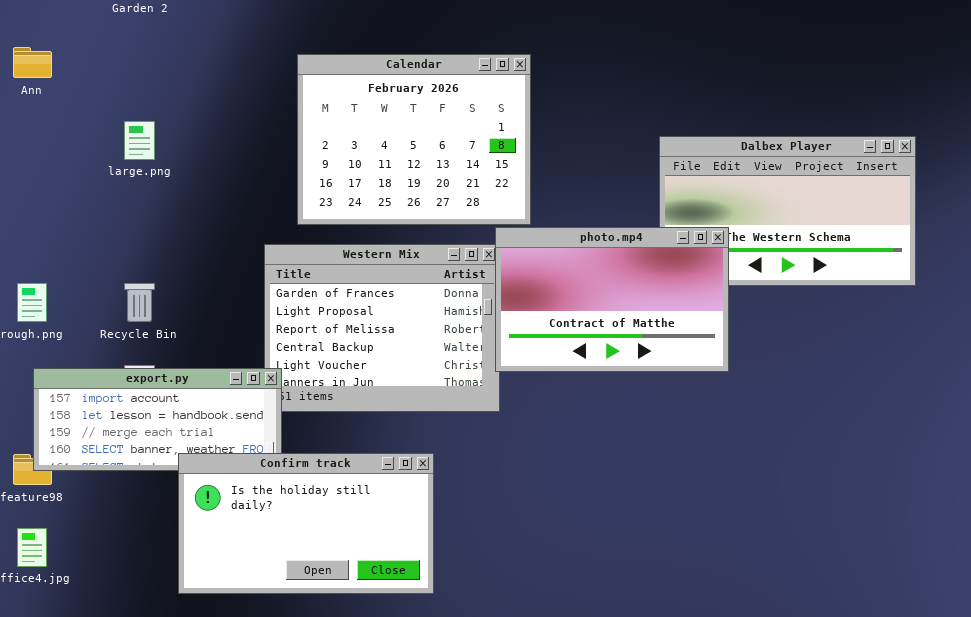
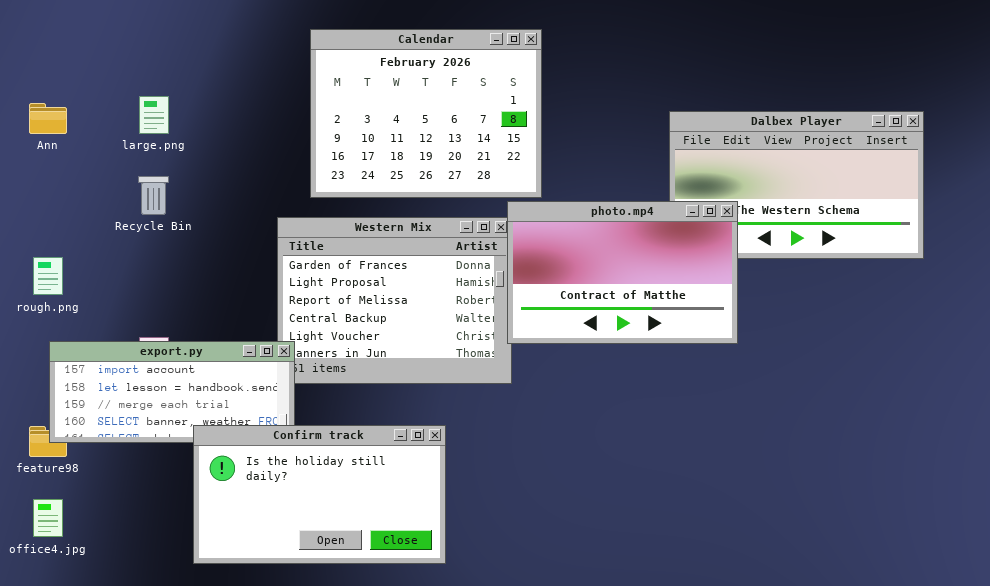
Ann: [13,47,52,78] -> [29,103,67,134], moved
Recycle Bin: [124,283,155,322] -> [138,176,169,215], moved

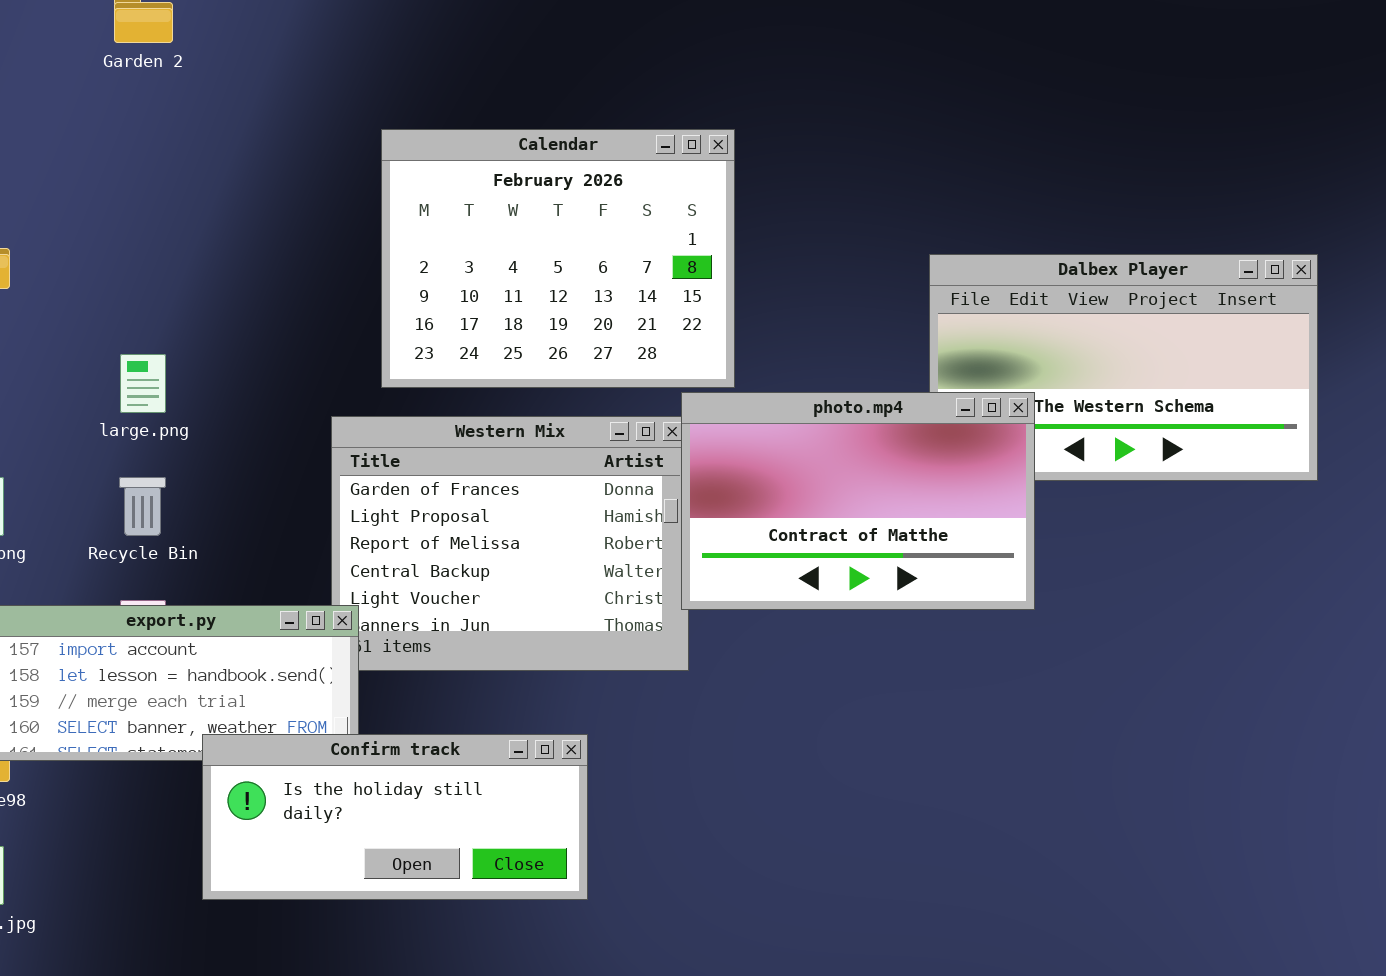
large.png: [139,96,169,134] -> [120,354,166,413], moved
Recycle Bin: [138,176,169,215] -> [119,477,166,536], moved
Confirm track: [193,425,446,564] -> [202,734,588,900], resized

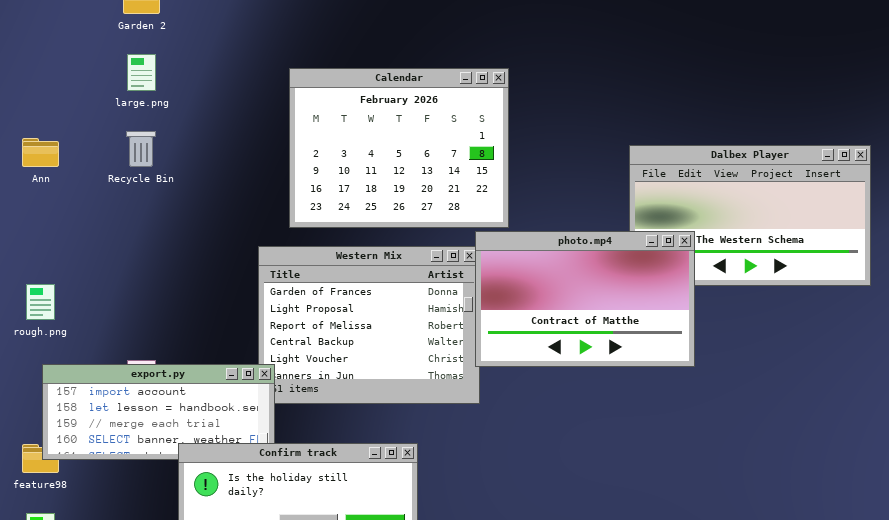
large.png: [120,354,166,413] -> [127,54,156,91], moved
Recycle Bin: [119,477,166,536] -> [126,131,156,167], moved

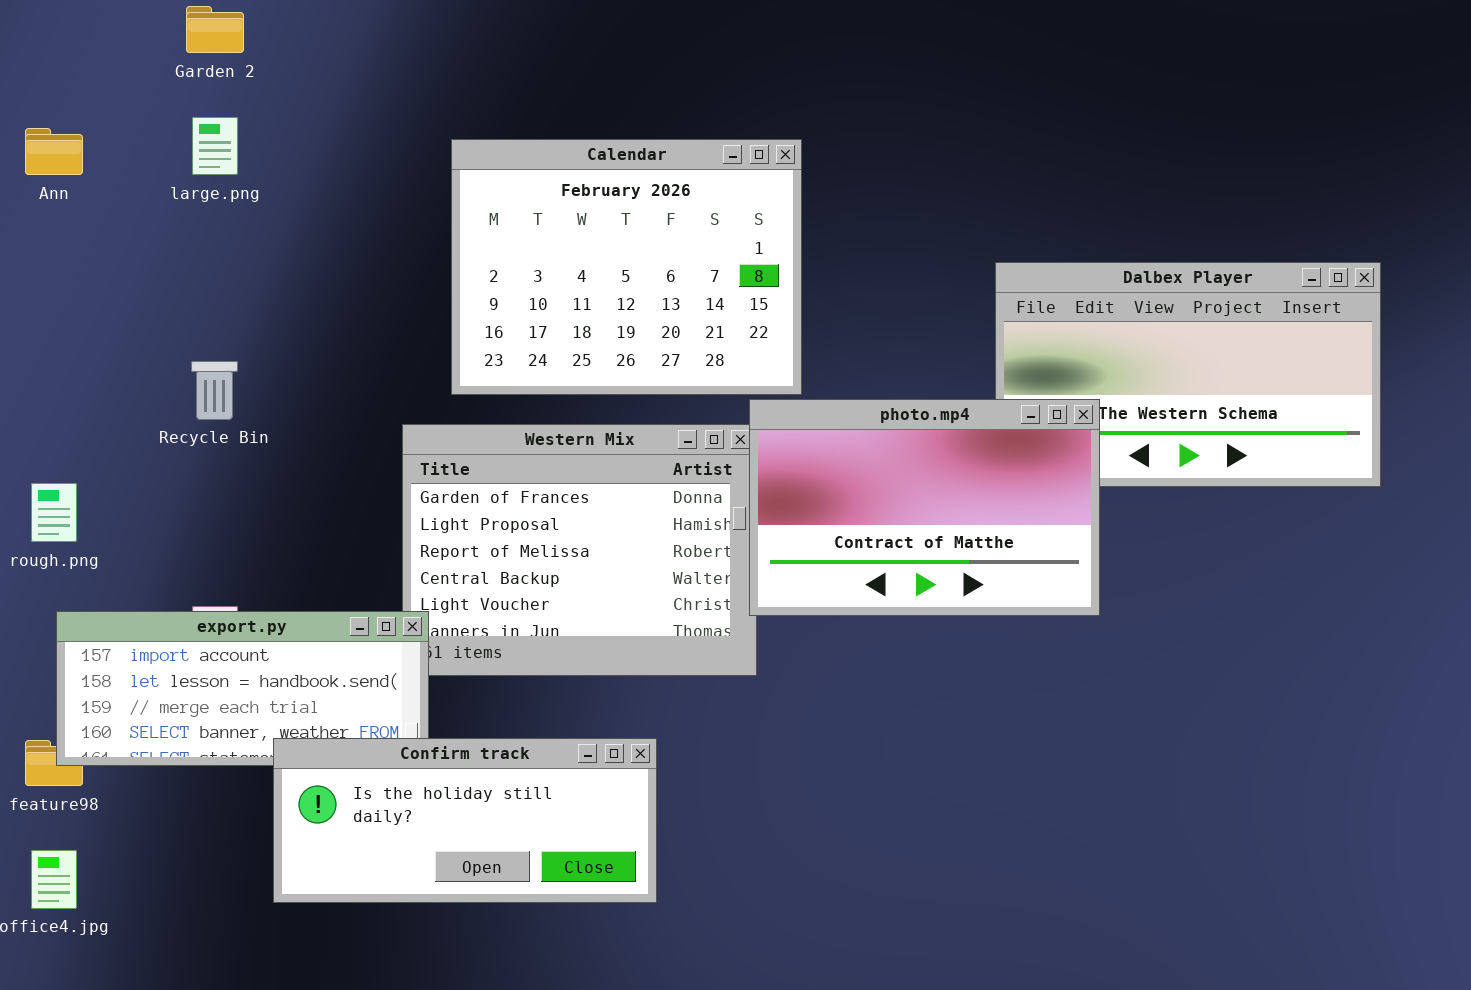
Recycle Bin: [126,131,156,167] -> [191,361,238,420], moved
Ann: [22,138,59,167] -> [25,128,83,175], moved

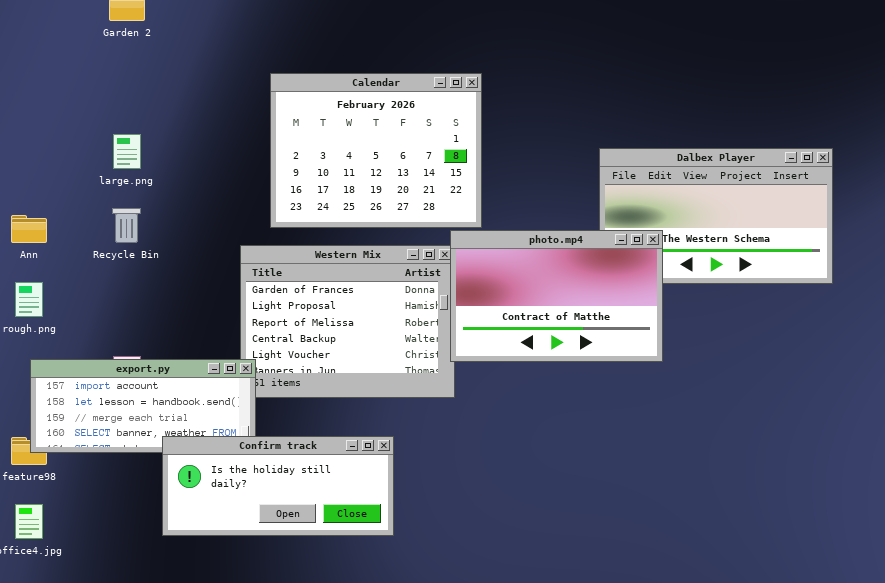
large.png: [192,117,238,175] -> [113,134,141,169], moved
Ann: [25,128,83,175] -> [11,215,47,243], moved

